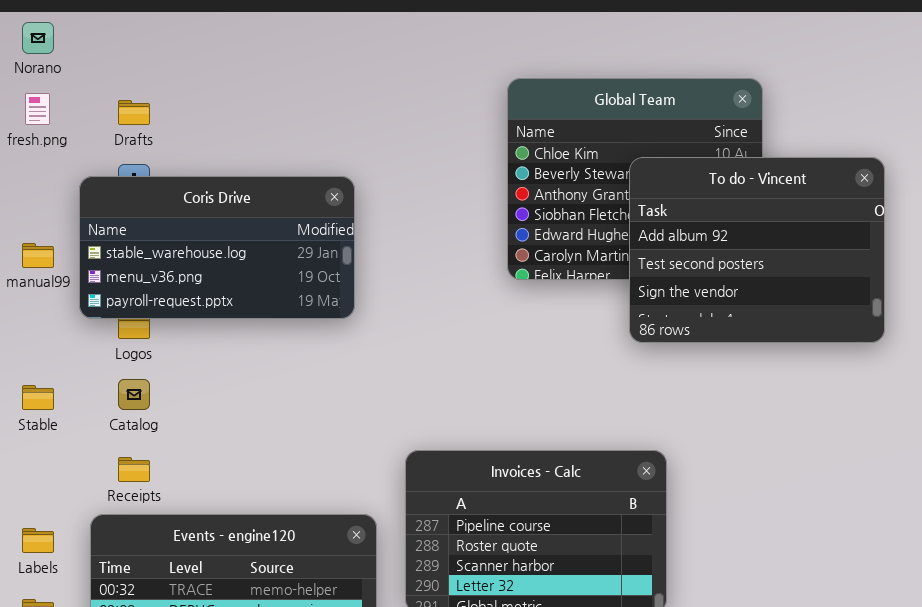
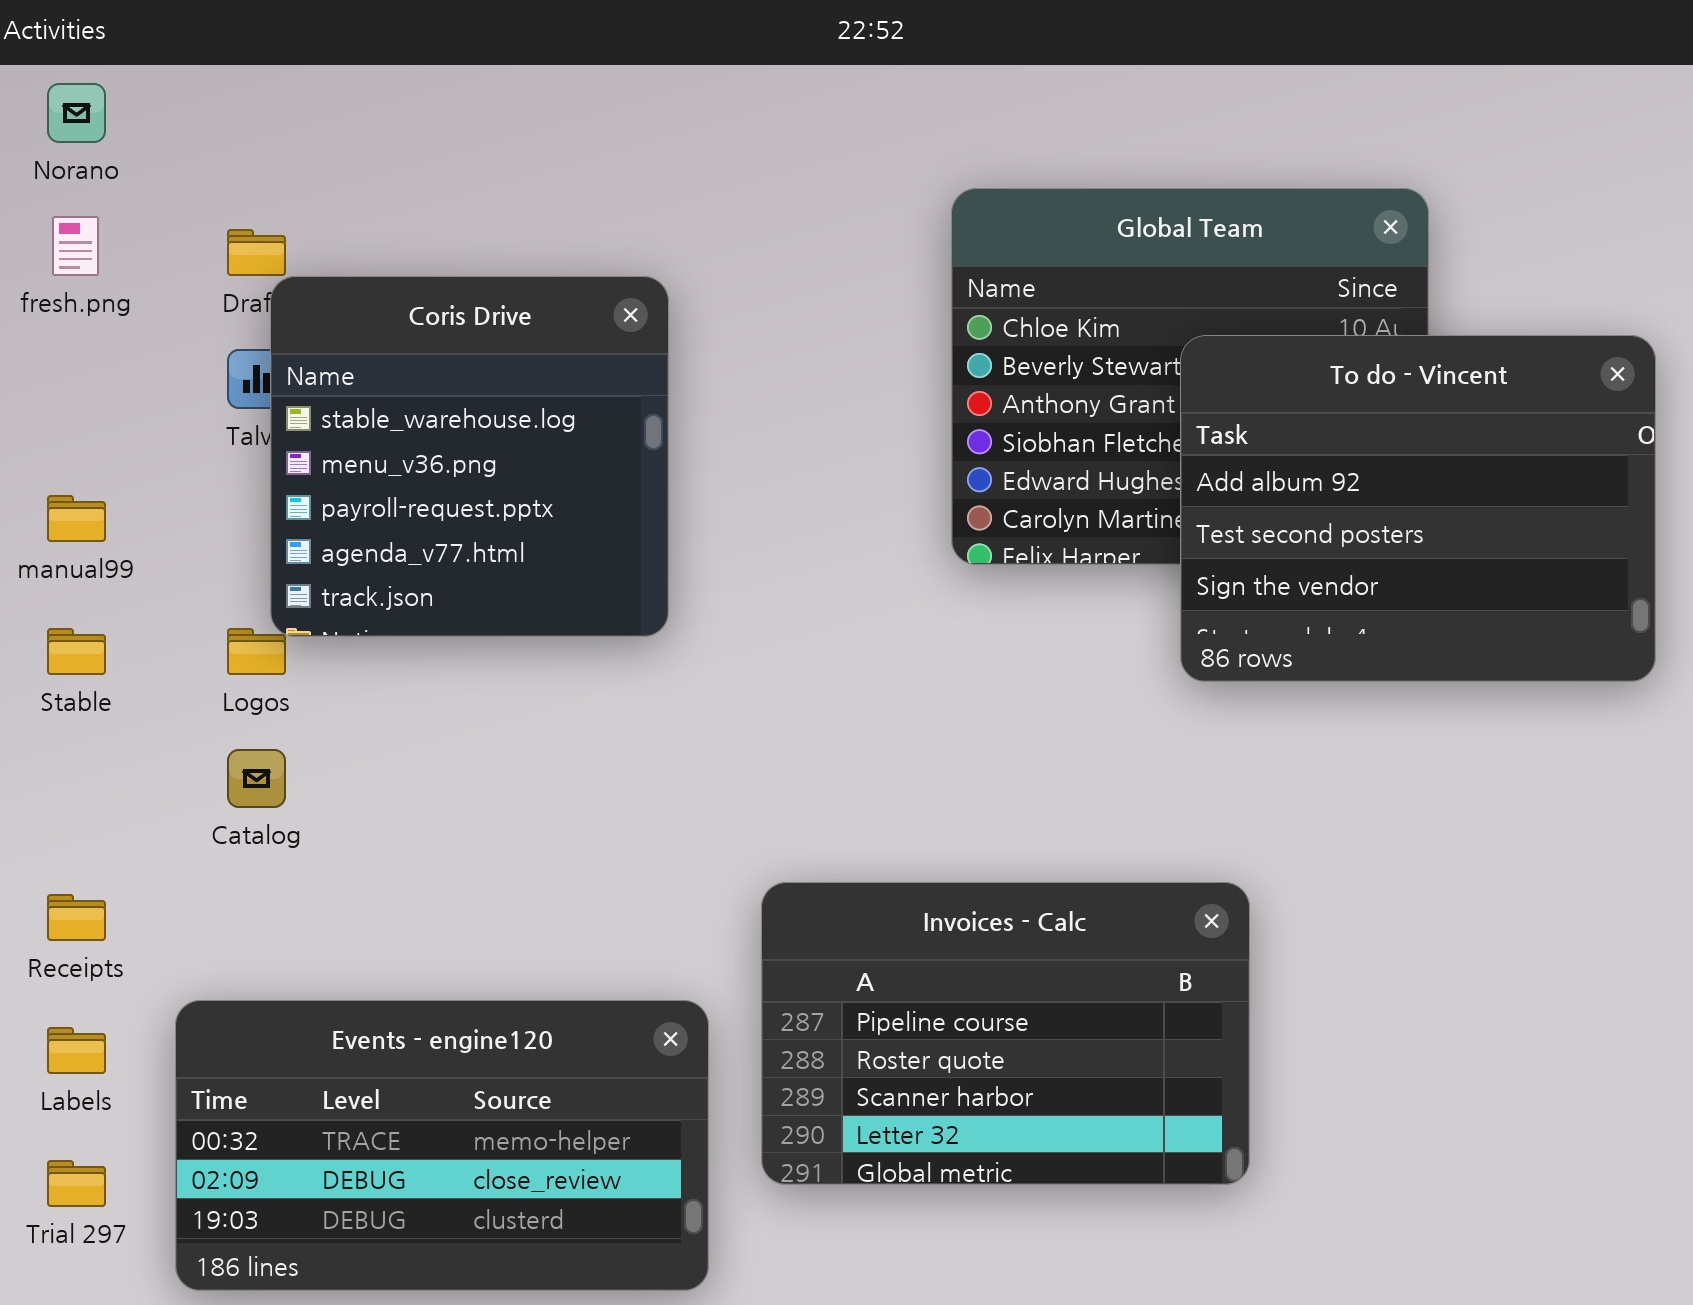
Coris Drive: [79,176,355,319] -> [270,276,669,637], resized
Stable: [22,385,54,410] -> [47,628,106,675], moved
Receipts: [118,457,150,482] -> [47,894,106,941], moved

